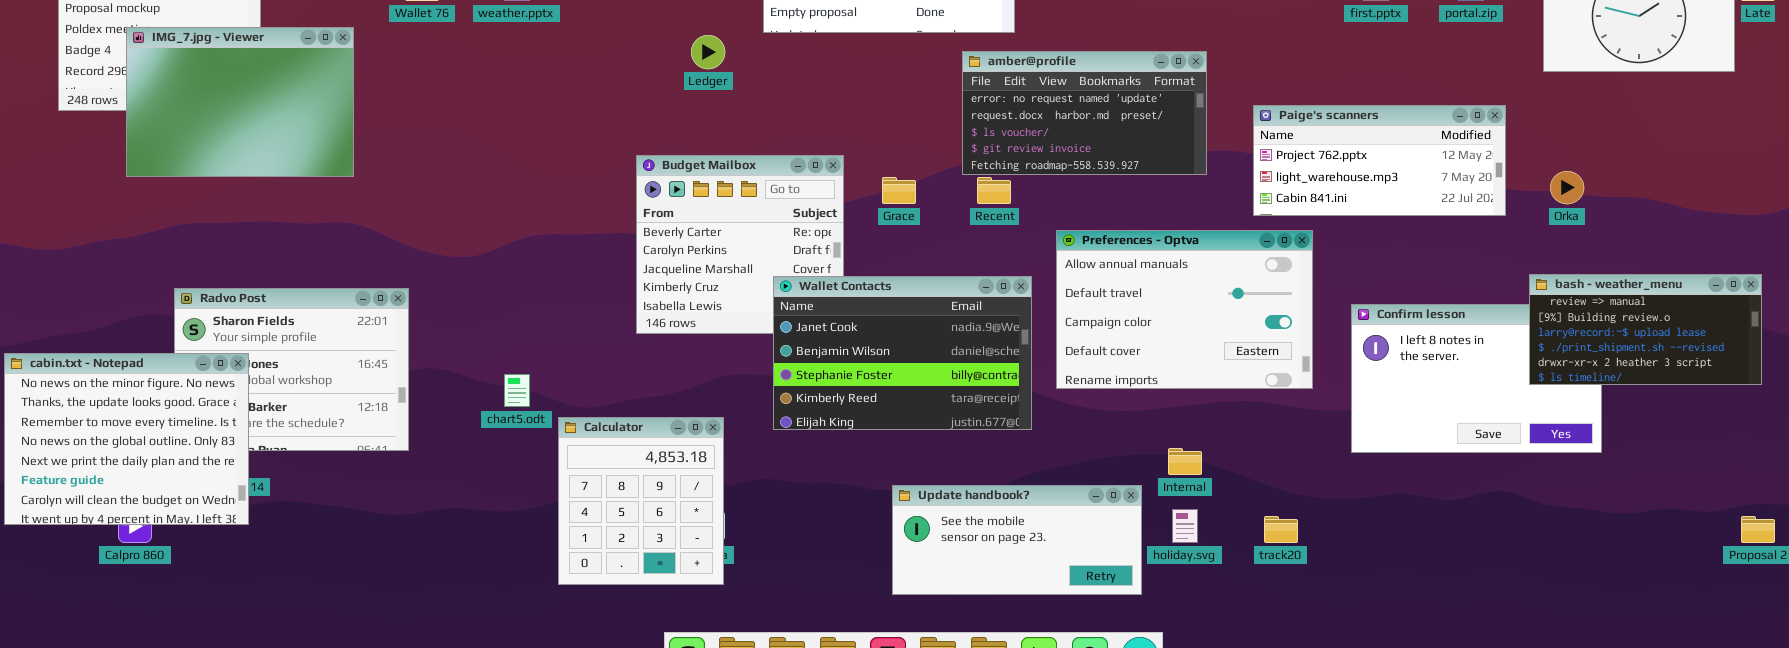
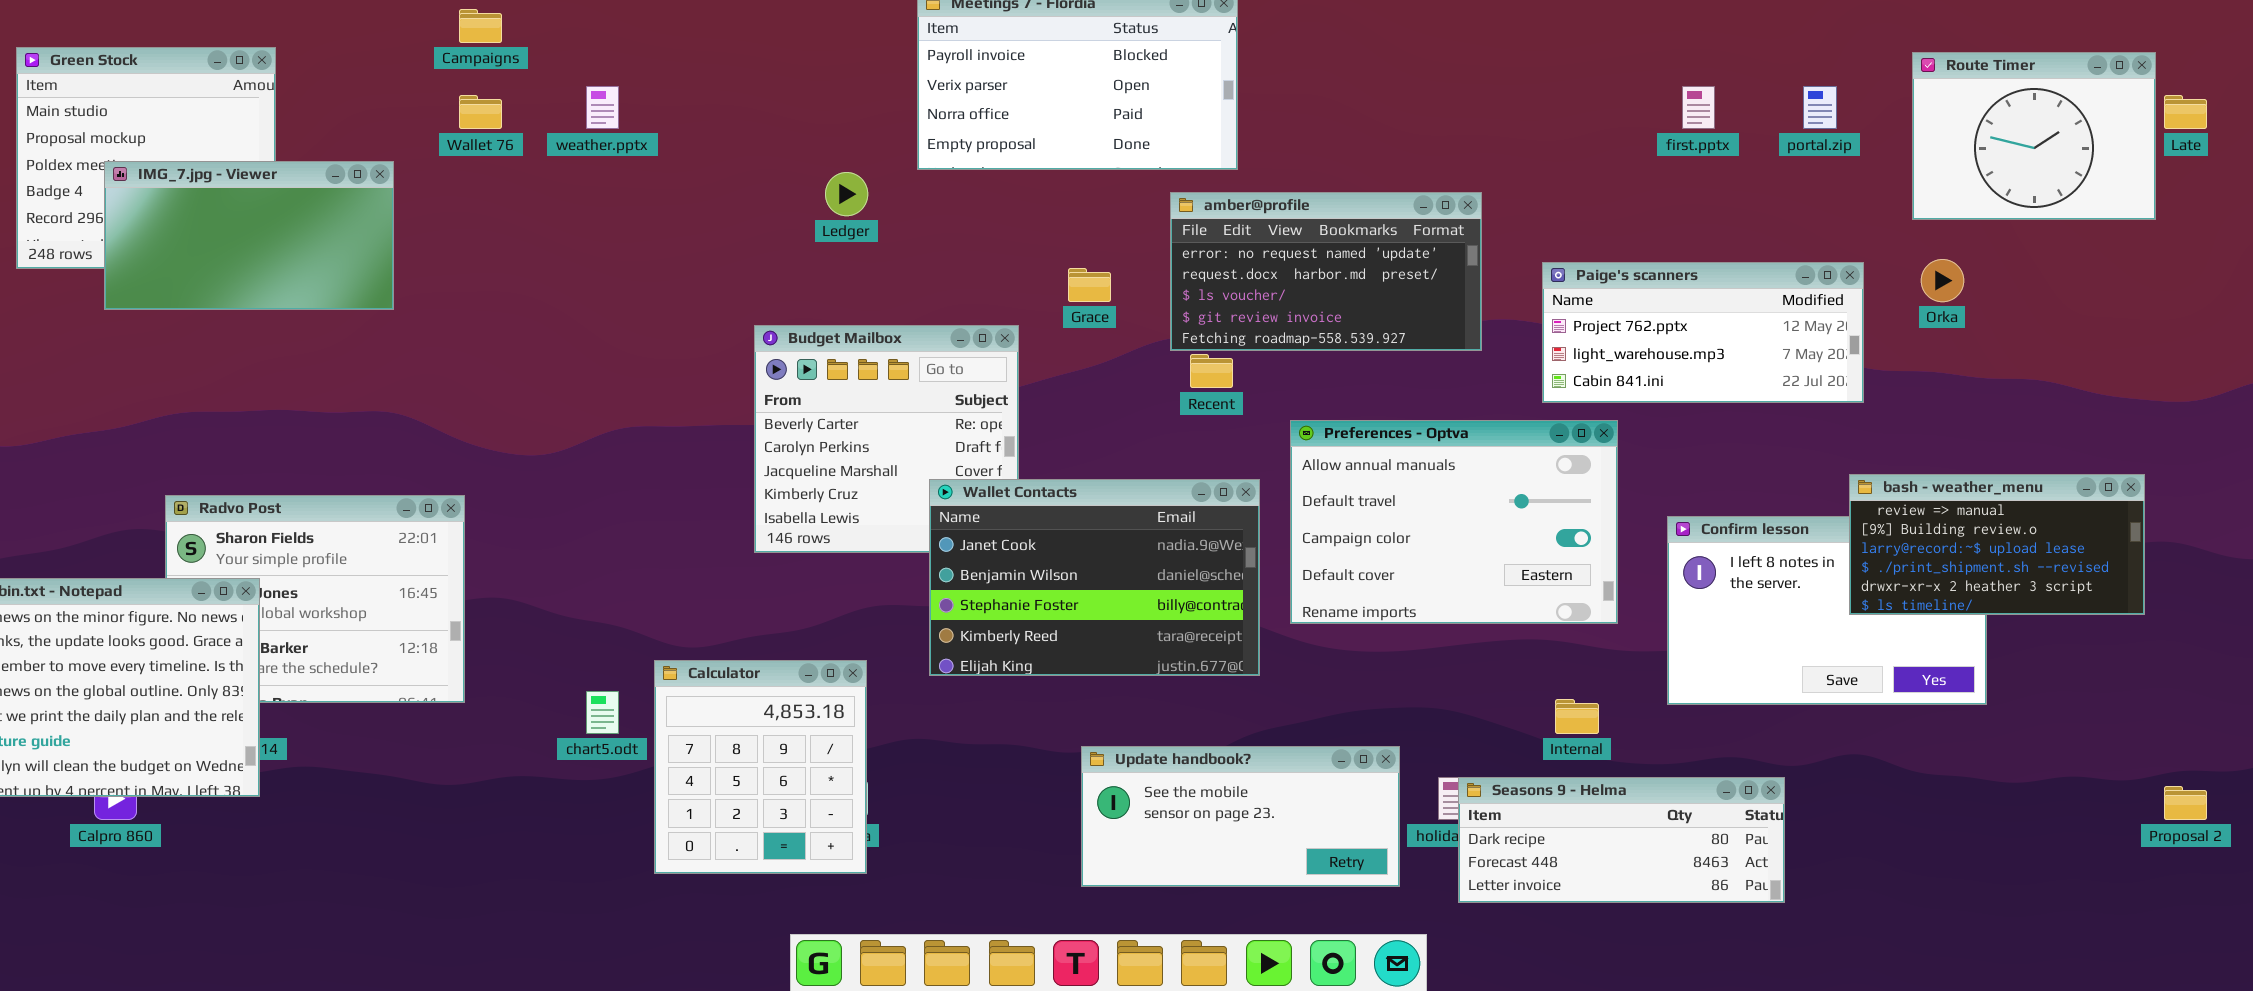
IMG_7.jpg - Viewer: [126,27,354,177] -> [104,161,394,310], resized
Orka: [1550,171,1584,204] -> [1921,259,1964,302], moved
Grace: [882,177,916,204] -> [1068,268,1111,302], moved
bash - weather_menu: [1529,274,1762,385] -> [1849,474,2145,615], moved
chart5.odt: [504,374,530,407] -> [586,691,619,734], moved
Internal: [1168,448,1202,475] -> [1555,699,1599,734], moved
Seasons 9 - Helma: none -> [1458,777,1785,903], opened

